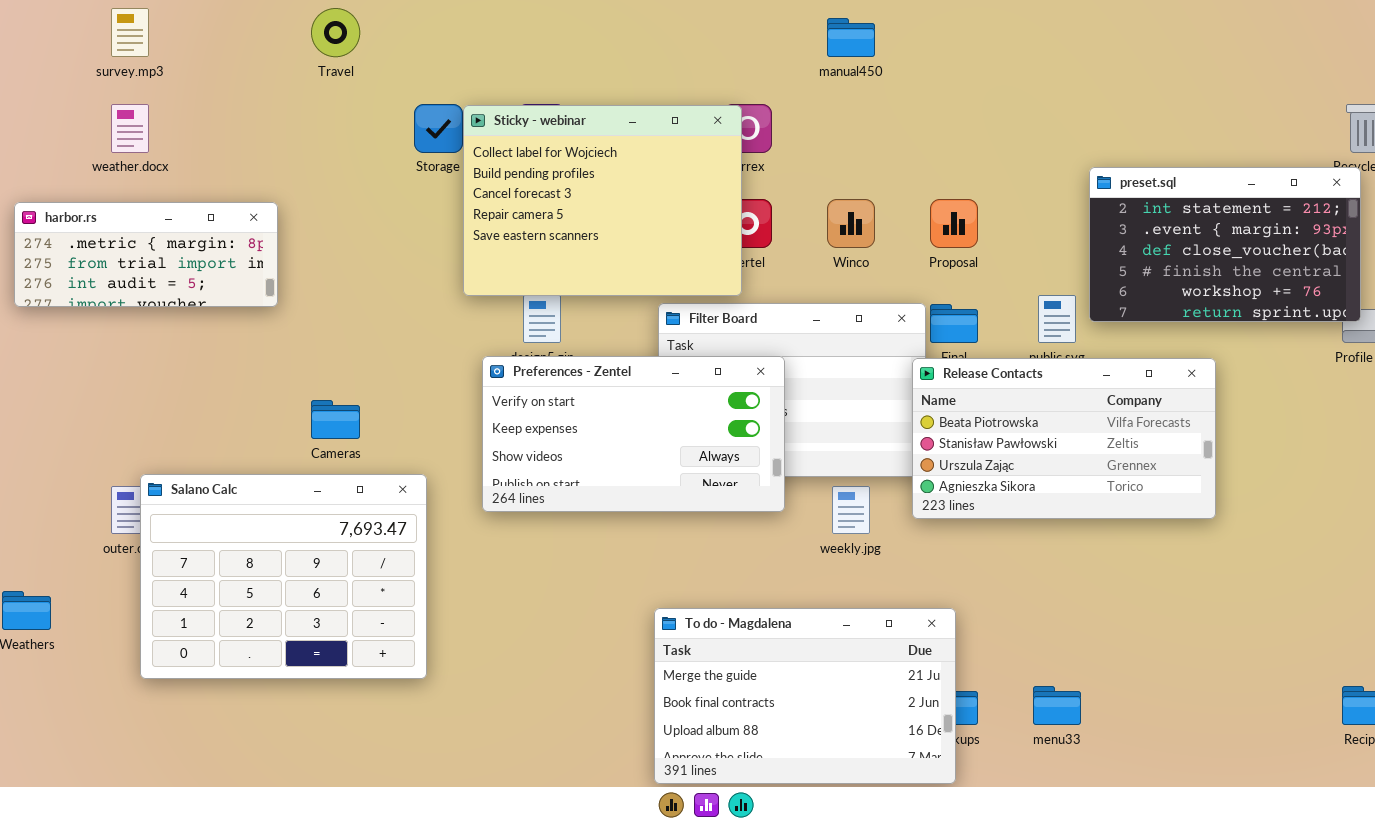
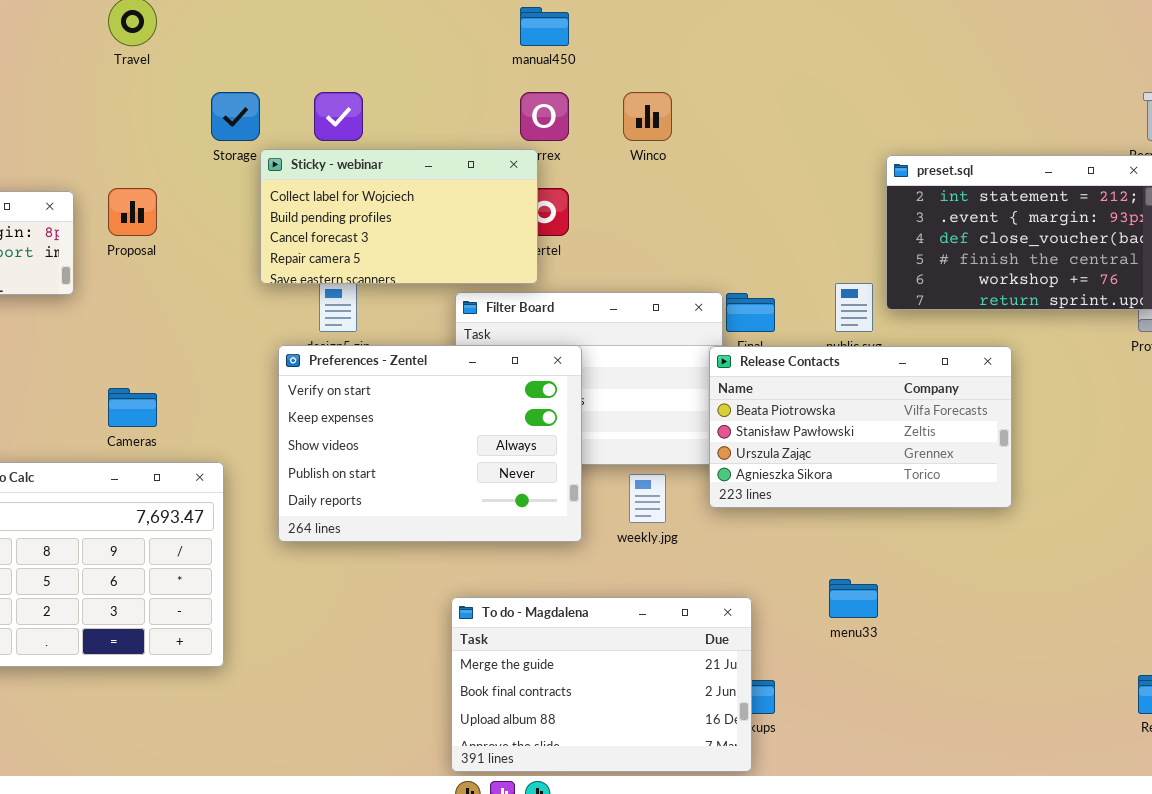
manual450: [827,18,875,57] -> [520,7,569,46], moved
Sticky - webinar: [463,105,742,296] -> [260,149,538,284], resized
Winco: [827,199,875,248] -> [623,92,672,141], moved
Proposal: [930,199,978,248] -> [108,188,157,236], moved
Preferences - Zentel: [482,356,785,512] -> [278,345,582,542], resized
menu33: [1033,686,1081,725] -> [829,579,878,618], moved

